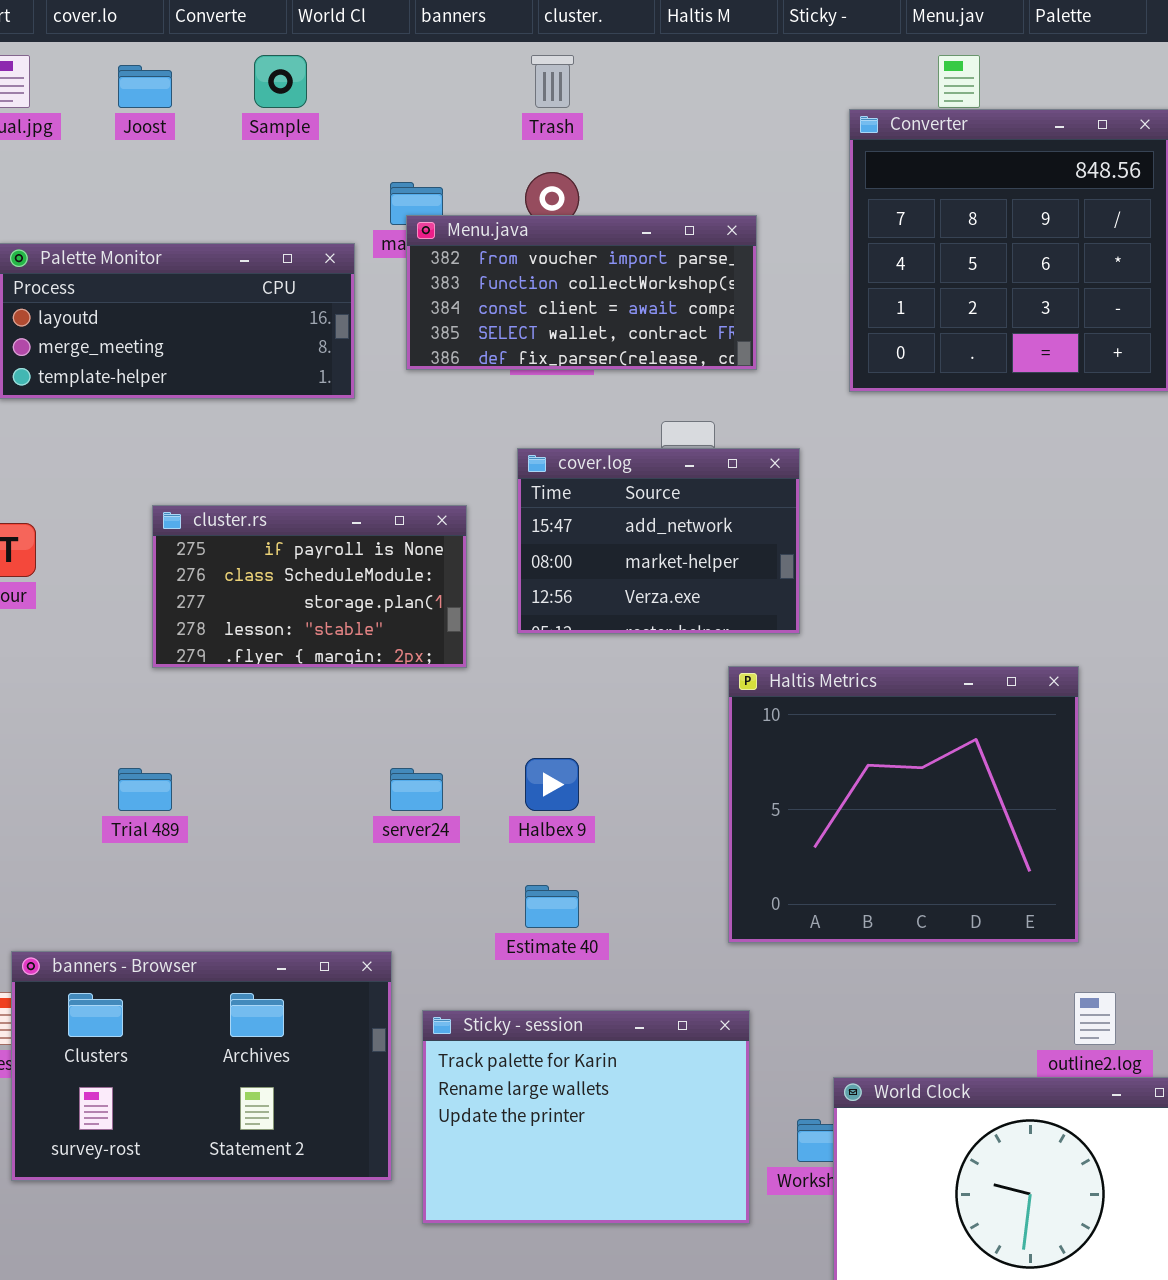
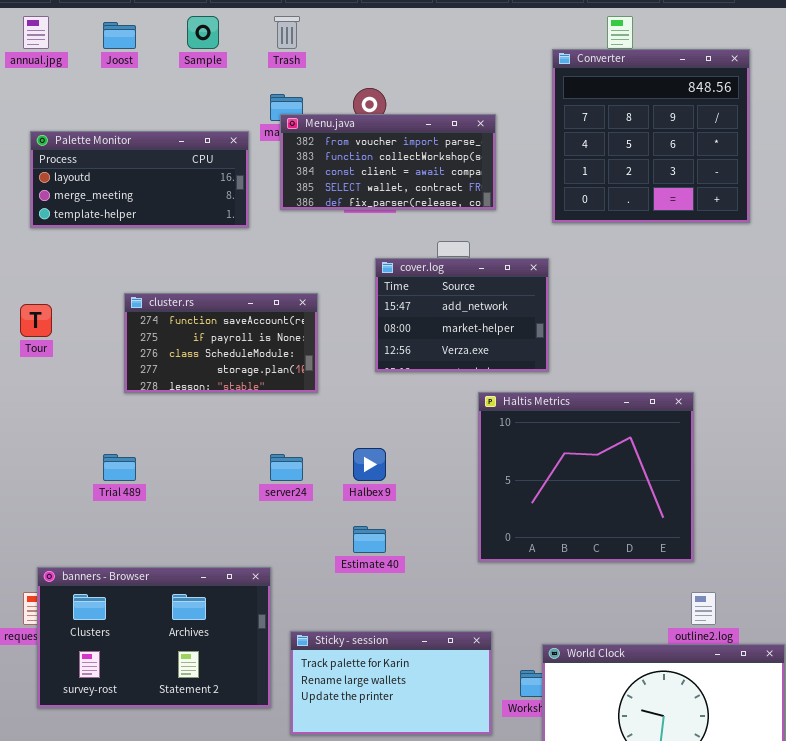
Trash: [531,55,574,108] -> [274,16,300,49], moved
cover.log: [517,448,800,634] -> [375,258,549,372], moved
cluster.rs: [152,505,467,668] -> [124,293,318,393], scrolled up 1 row
Sticky - session: [422,1010,750,1224] -> [290,631,492,735], resized

